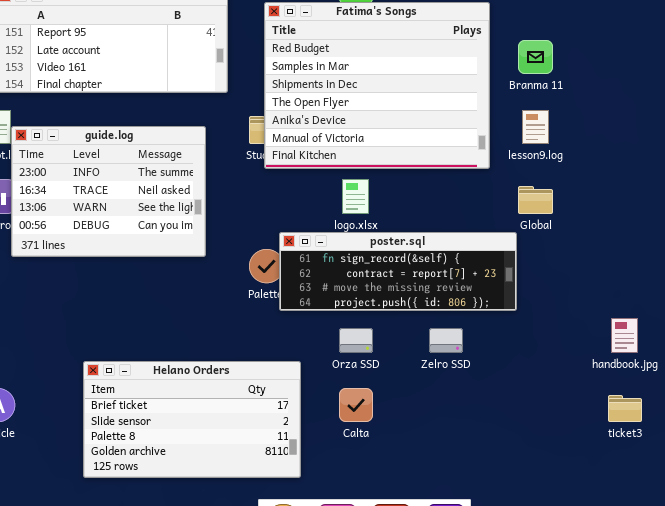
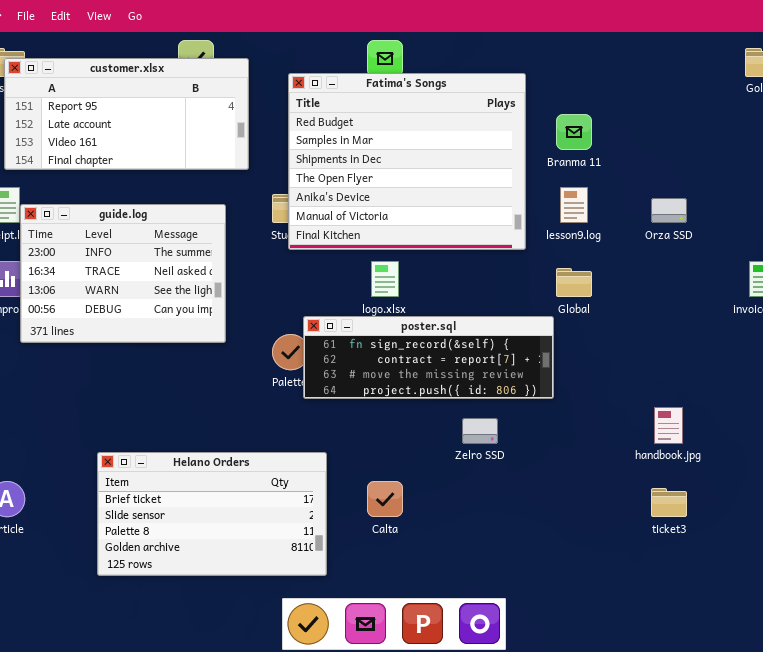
Orza SSD: [339,328,373,353] -> [651,198,687,223], moved

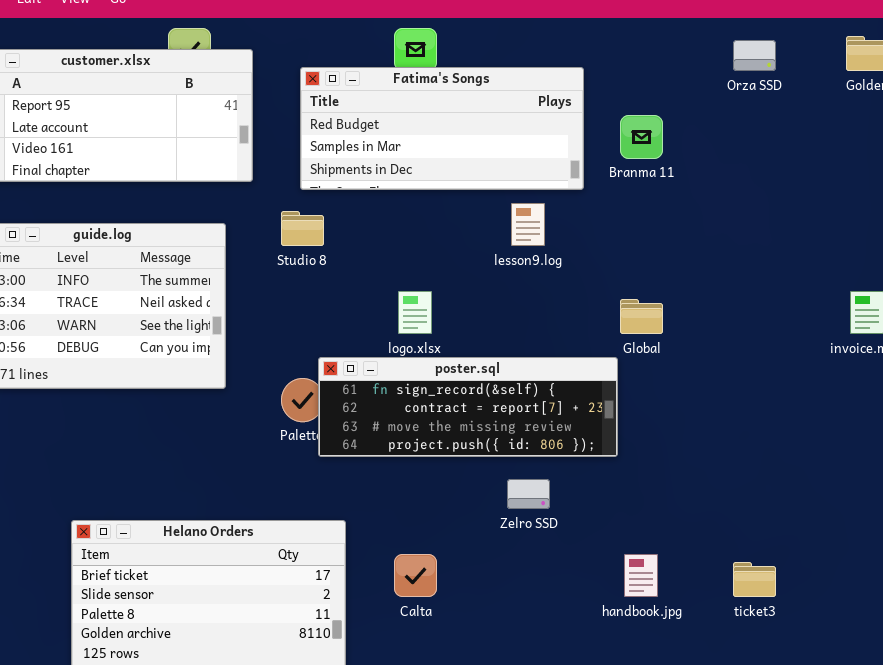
Fatima's Songs: [288,73,526,250] -> [300,67,584,190], resized
lesson9.log: [560,187,588,223] -> [511,203,545,246], moved
Orza SSD: [651,198,687,223] -> [733,40,776,71], moved
handbook.jpg: [654,407,683,444] -> [624,554,658,597], moved

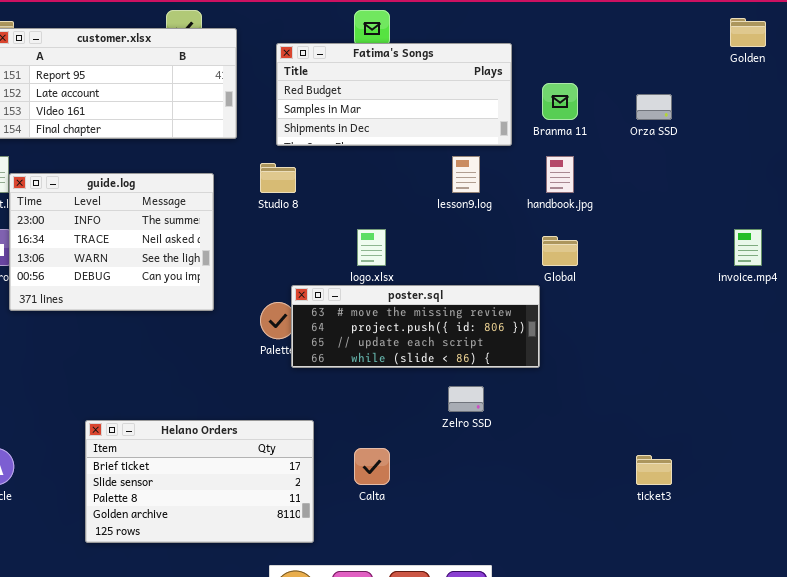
Orza SSD: [733,40,776,71] -> [636,94,672,120], moved
poster.sql: [318,357,618,457] -> [291,285,540,368], scrolled down 2 rows
handbook.jpg: [624,554,658,597] -> [546,156,574,193], moved

